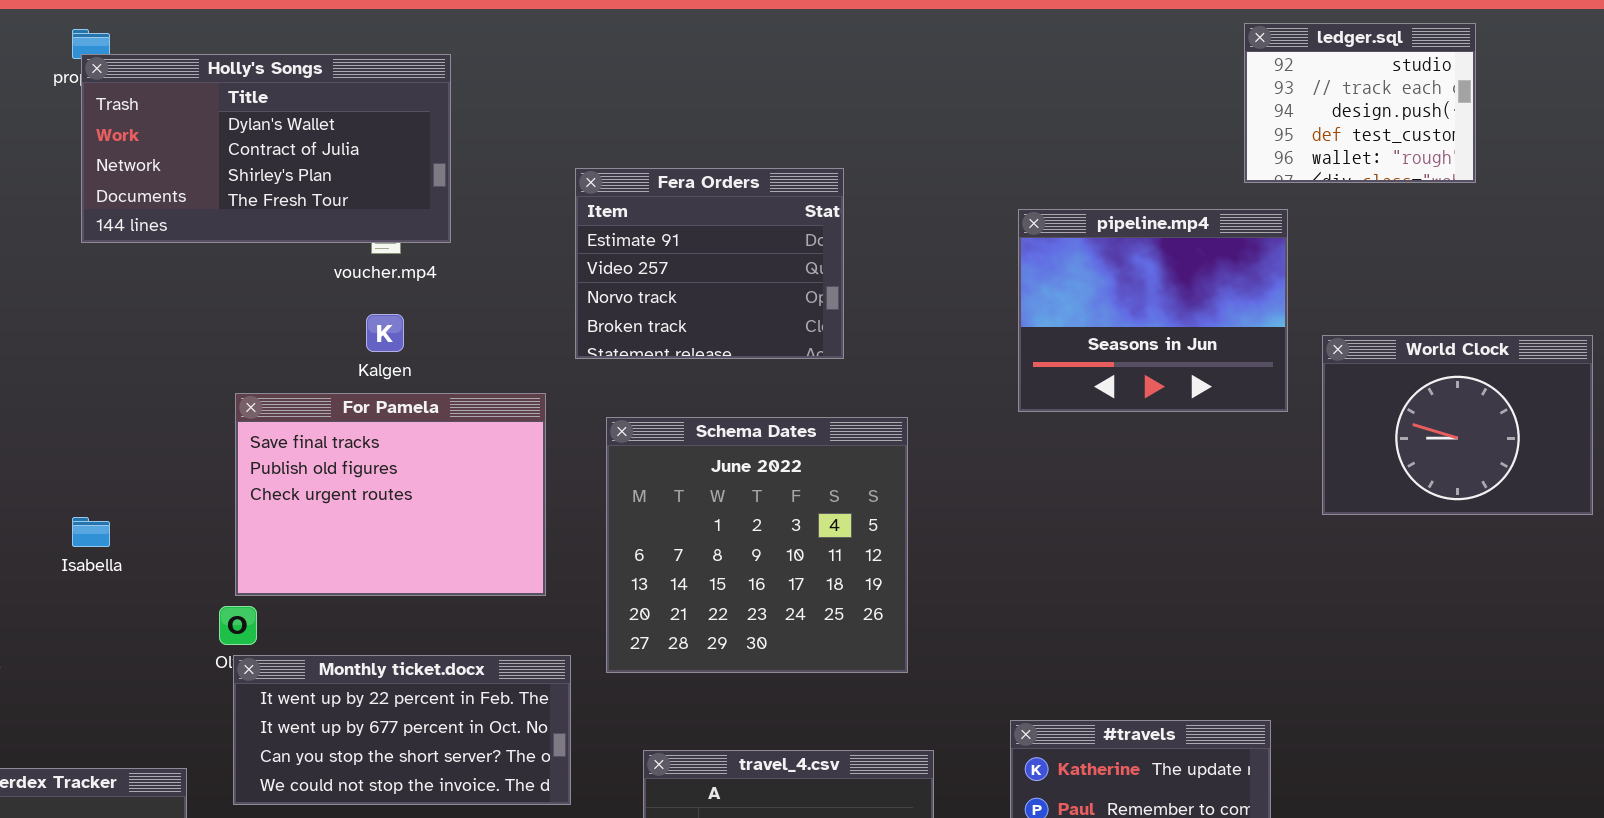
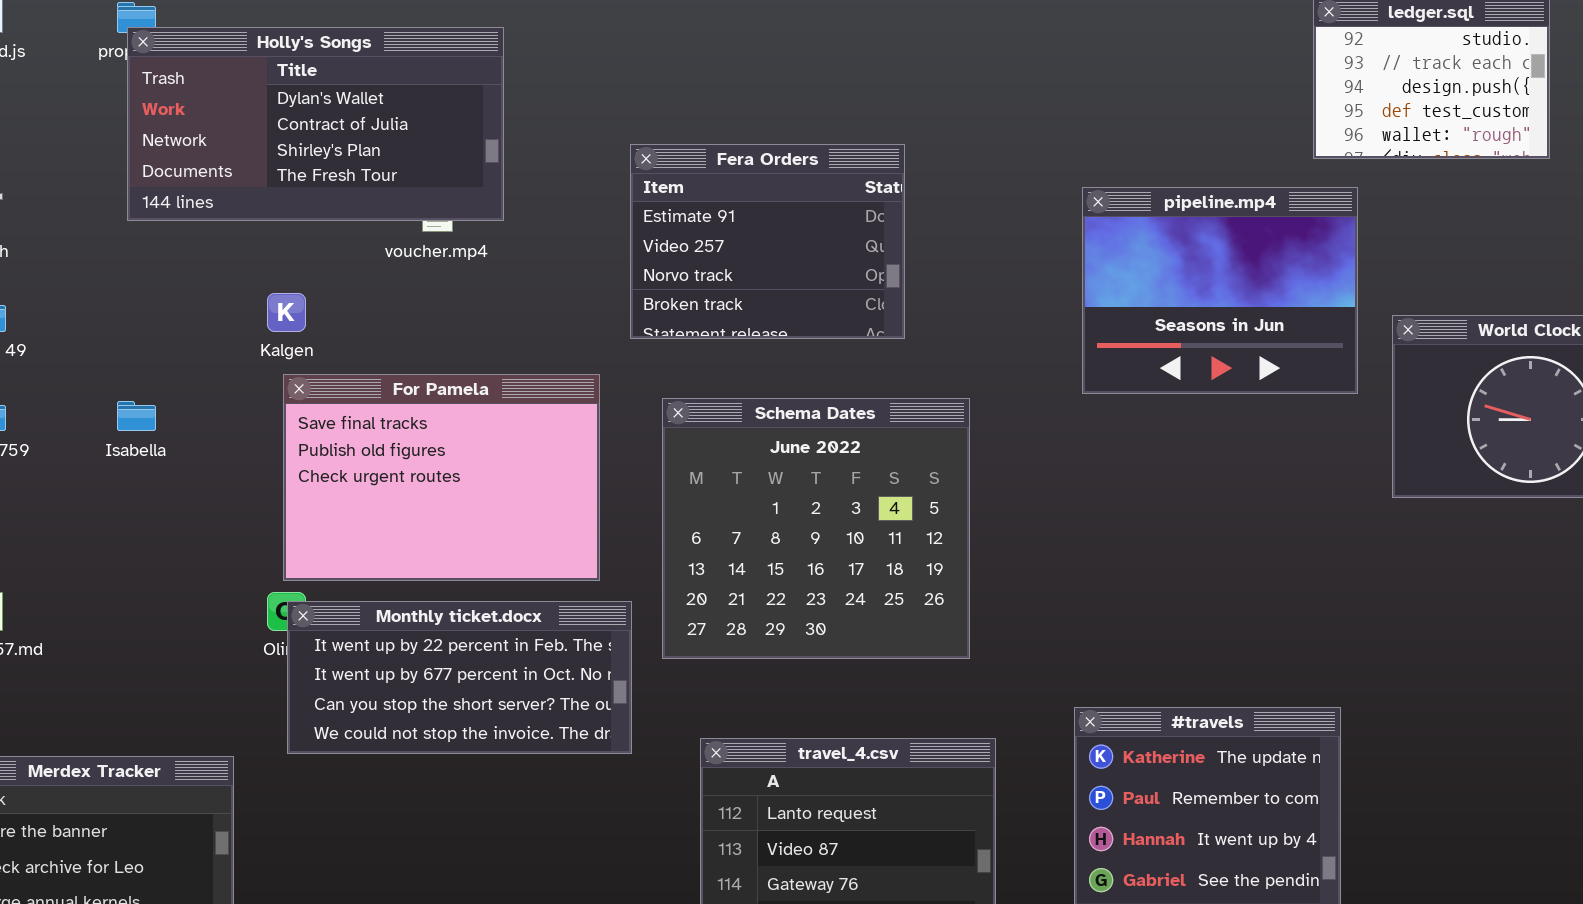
Kalgen: [366,314,404,352] -> [267,293,306,332], moved
Isabella: [72,517,110,547] -> [117,401,156,431], moved
Monthly ticket.docx: [233,655,571,805] -> [287,601,632,754], moved

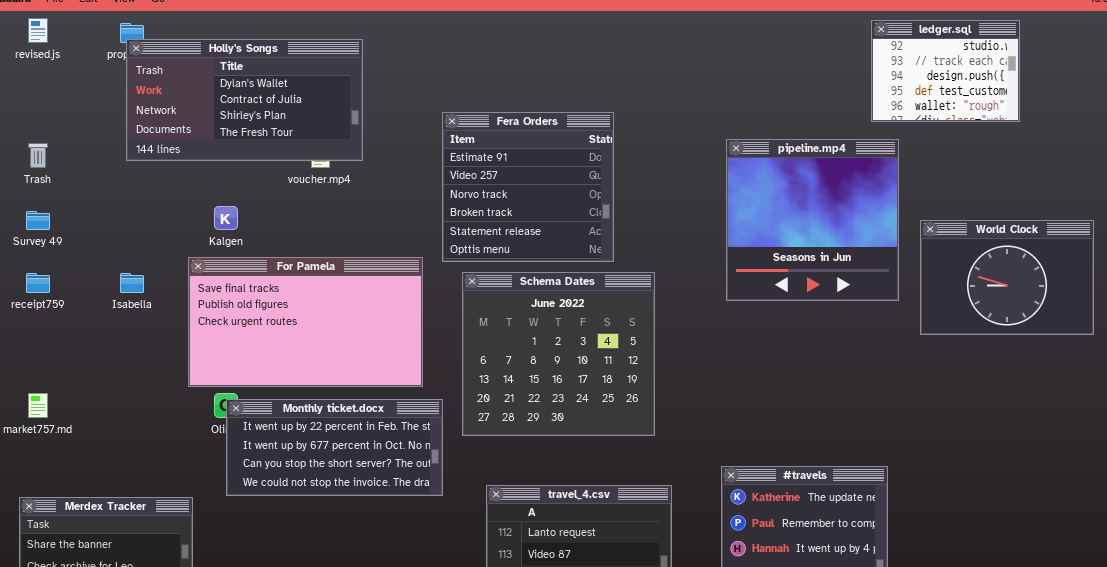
Fera Orders: [630,144,905,339] -> [442,112,614,262], resized
pipeline.mp4: [1082,187,1358,394] -> [726,139,899,301], resized
For Pamela: [283,374,600,581] -> [188,257,423,387], resized

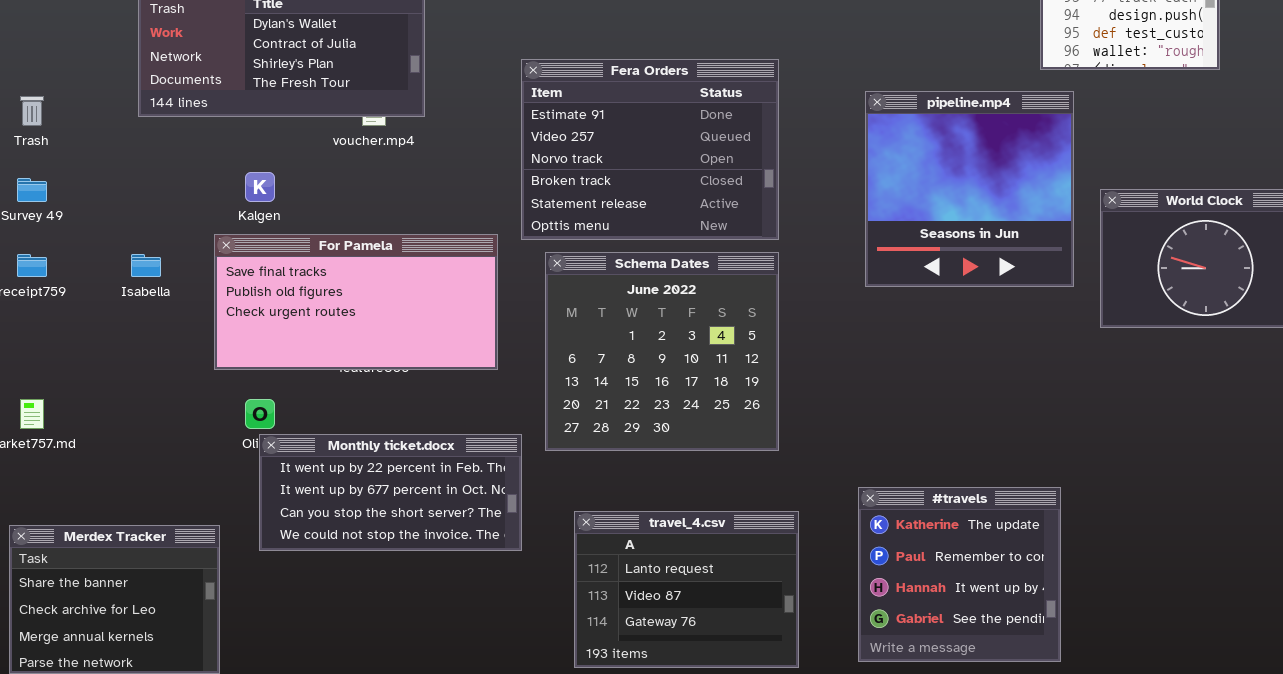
Fera Orders: [442,112,614,262] -> [521,59,779,240], resized
For Pamela: [188,257,423,387] -> [214,234,498,370], resized
Monthly ticket.docx: [226,399,443,496] -> [259,434,522,551], moved

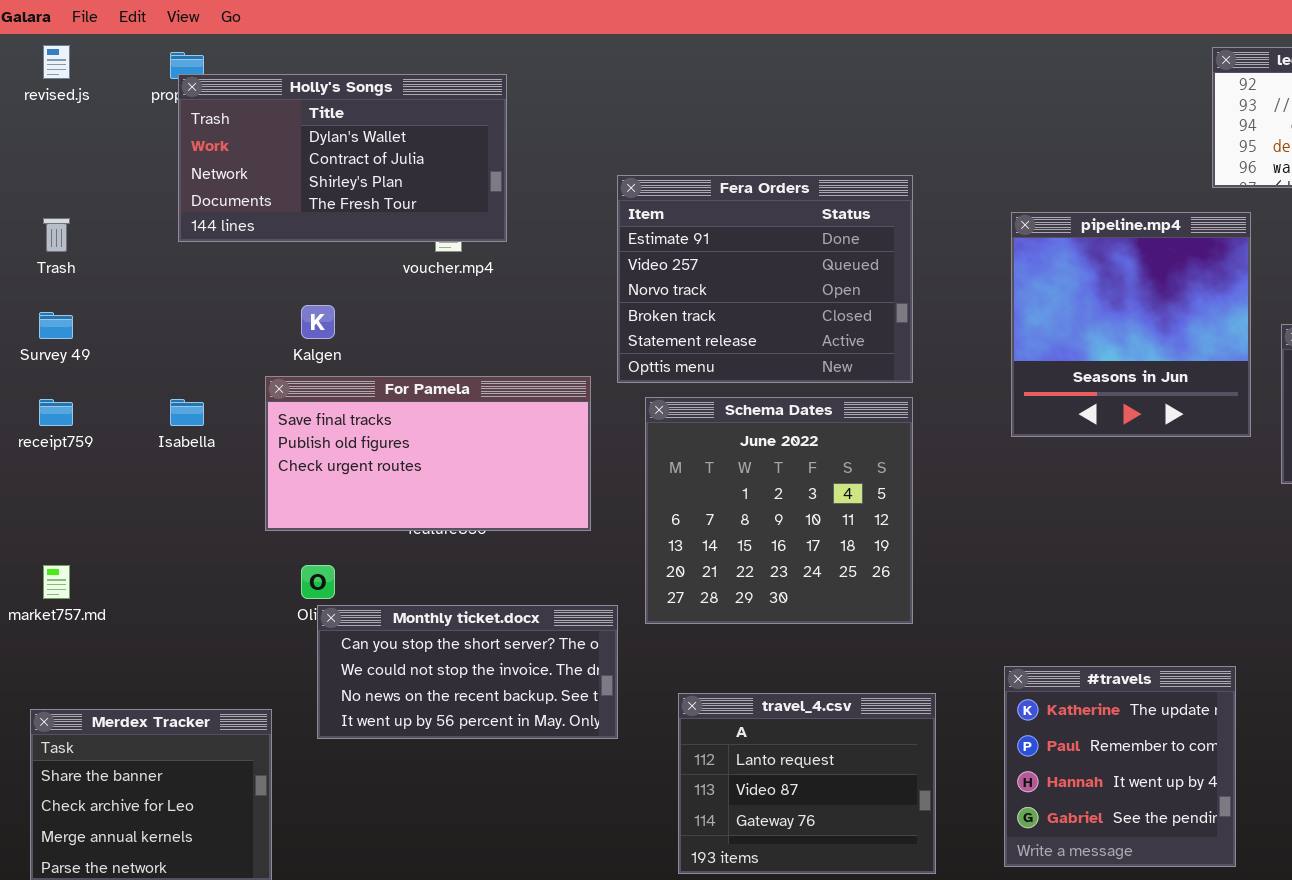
Monthly ticket.docx: [259,434,522,551] -> [317,605,618,739], scrolled down 2 rows

